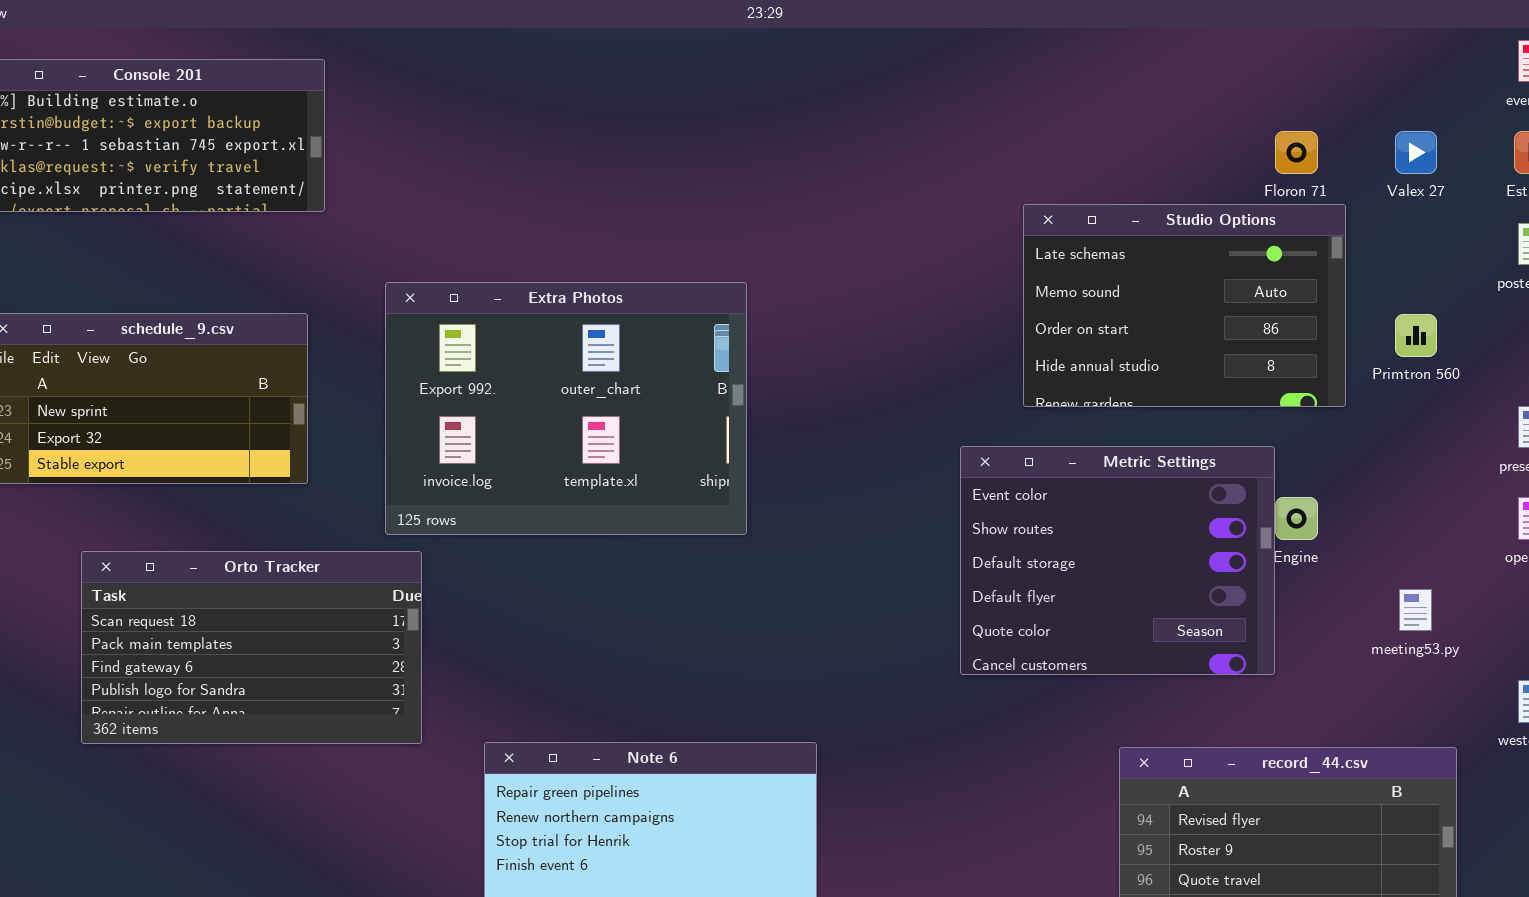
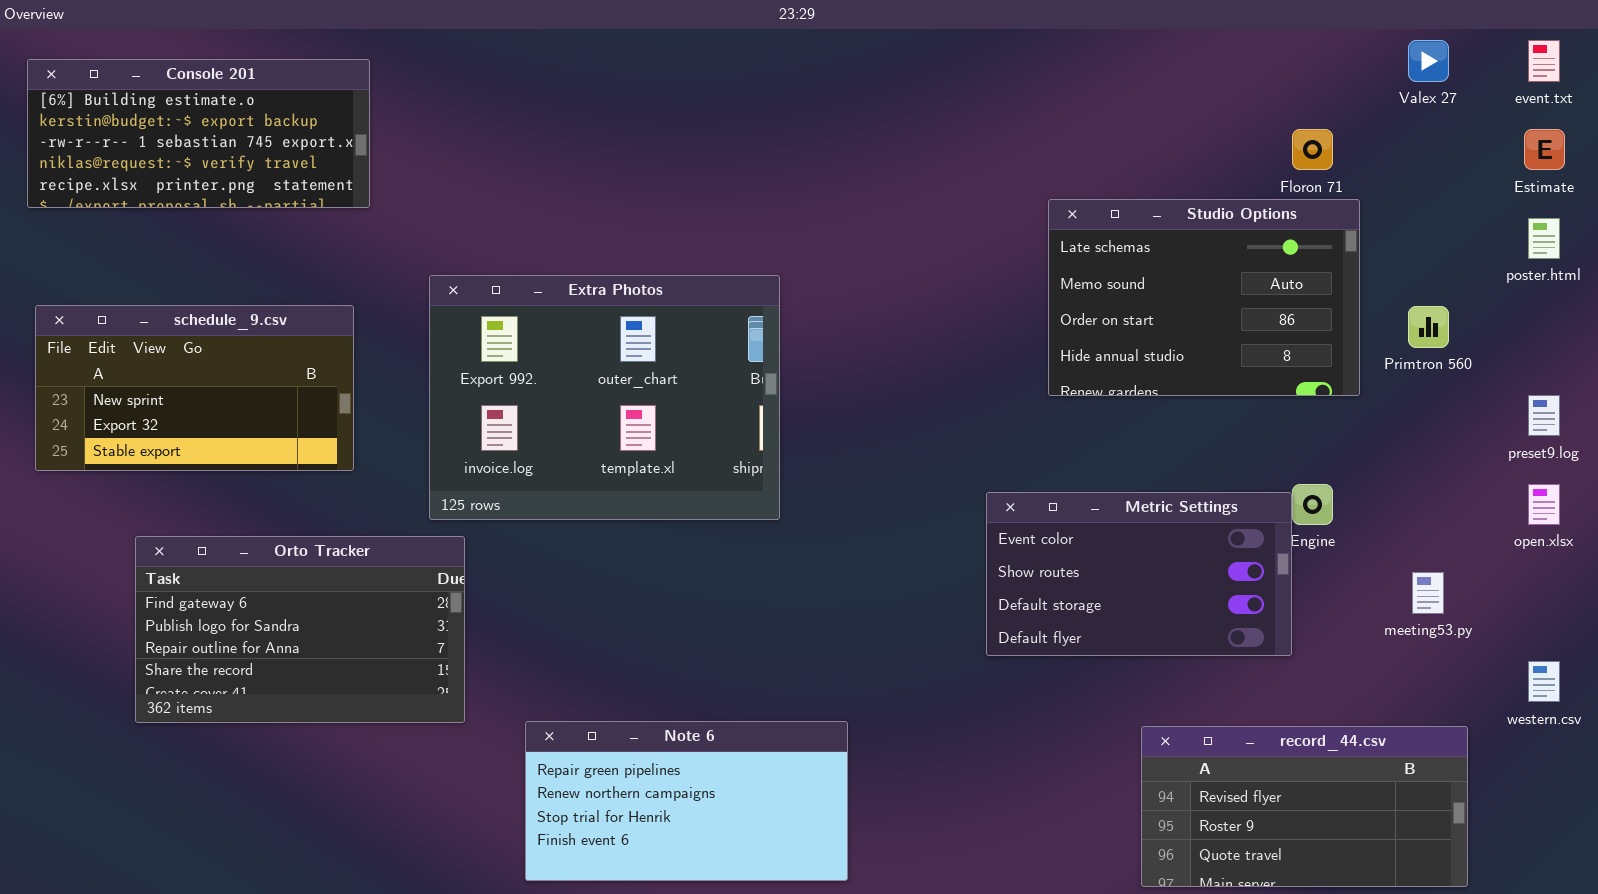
Valex 27: [1395,131,1437,174] -> [1408,40,1449,82], moved
Metric Settings: [960,446,1275,675] -> [986,492,1292,656], resized
Orto Tracker: [81,551,422,744] -> [135,536,465,723], scrolled down 2 rows

